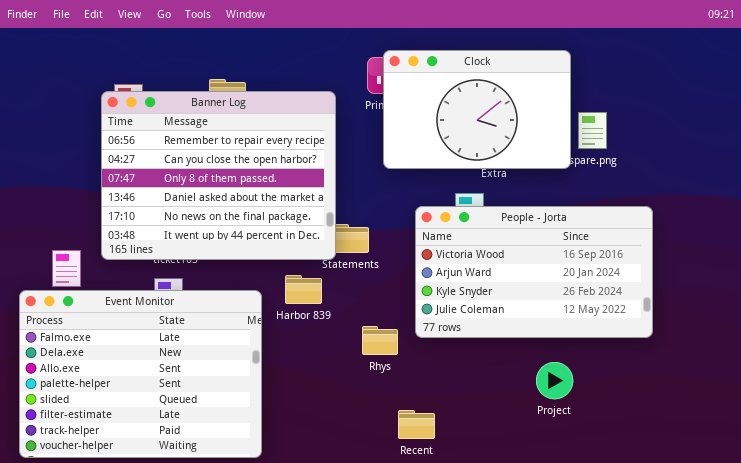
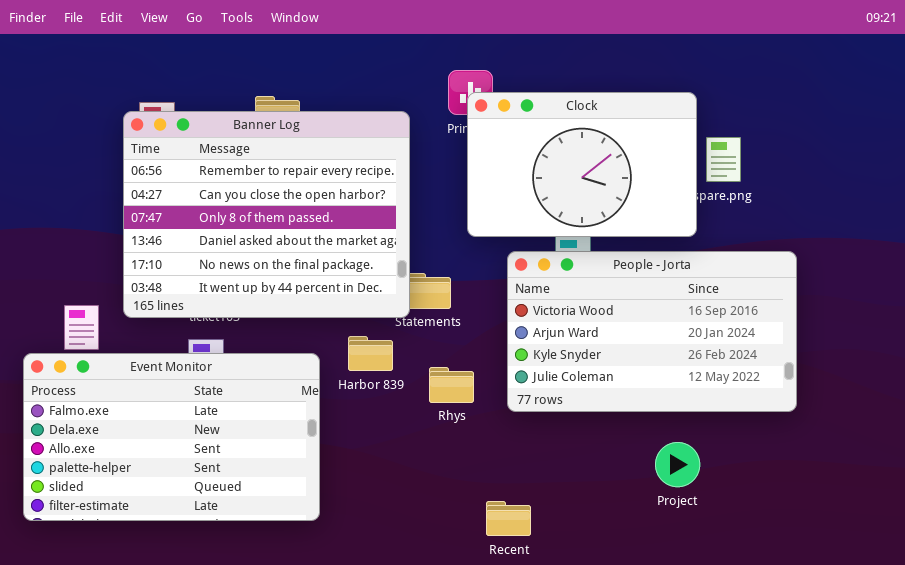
Clock: [383,50,571,169] -> [467,92,697,237], moved
Event Monitor: [19,290,262,458] -> [23,353,320,521], resized
Rhys: [362,326,398,355] -> [429,367,474,403], moved

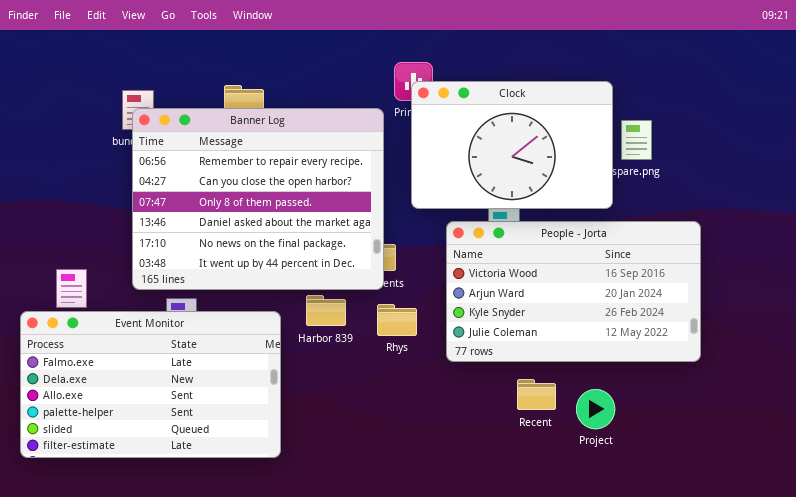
Banner Log: [123,111,410,318] -> [132,108,384,290], moved
Rhys: [429,367,474,403] -> [377,304,417,336], moved
Recent: [486,501,531,536] -> [517,379,556,410], moved

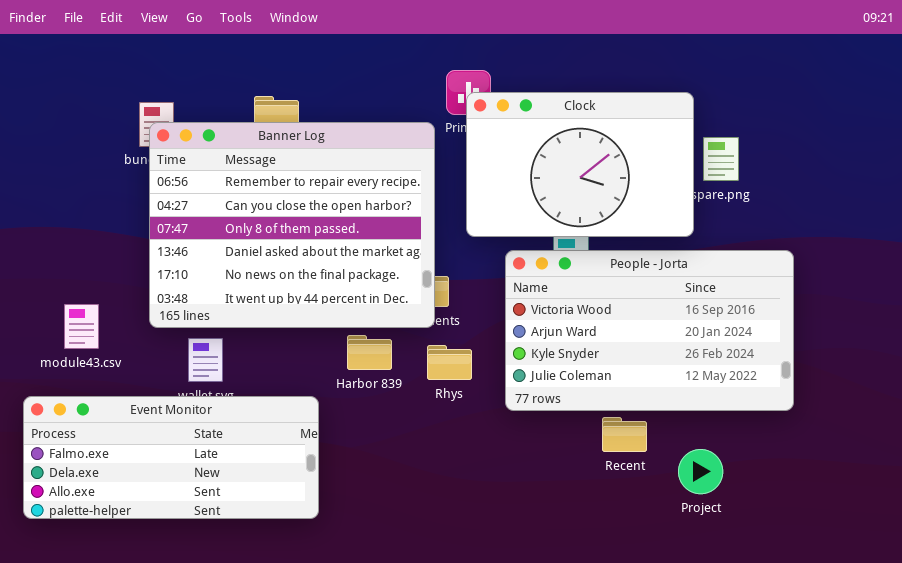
Event Monitor: [20,311,281,458] -> [23,396,319,519], resized
Recent: [517,379,556,410] -> [602,417,647,452], moved
Project: [576,389,615,429] -> [678,449,723,494], moved

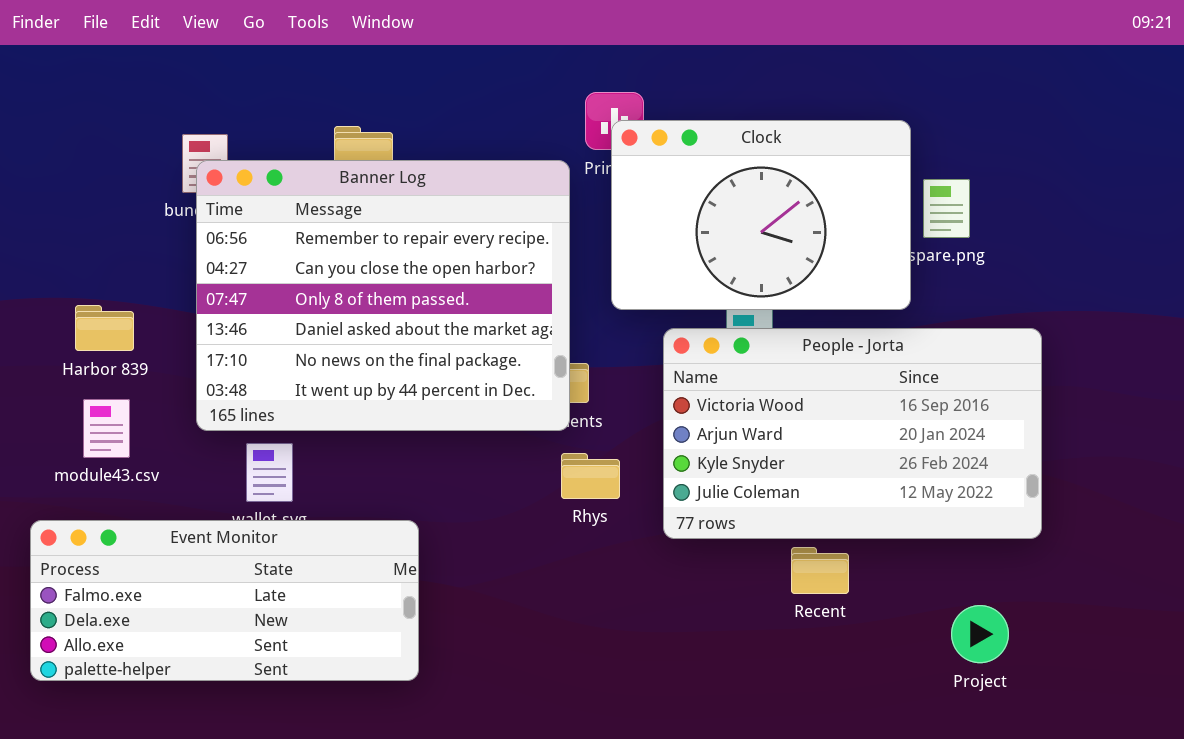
Harbor 839: [347,335,392,370] -> [75,305,134,351], moved
Project: [678,449,723,494] -> [951,605,1009,663], moved

